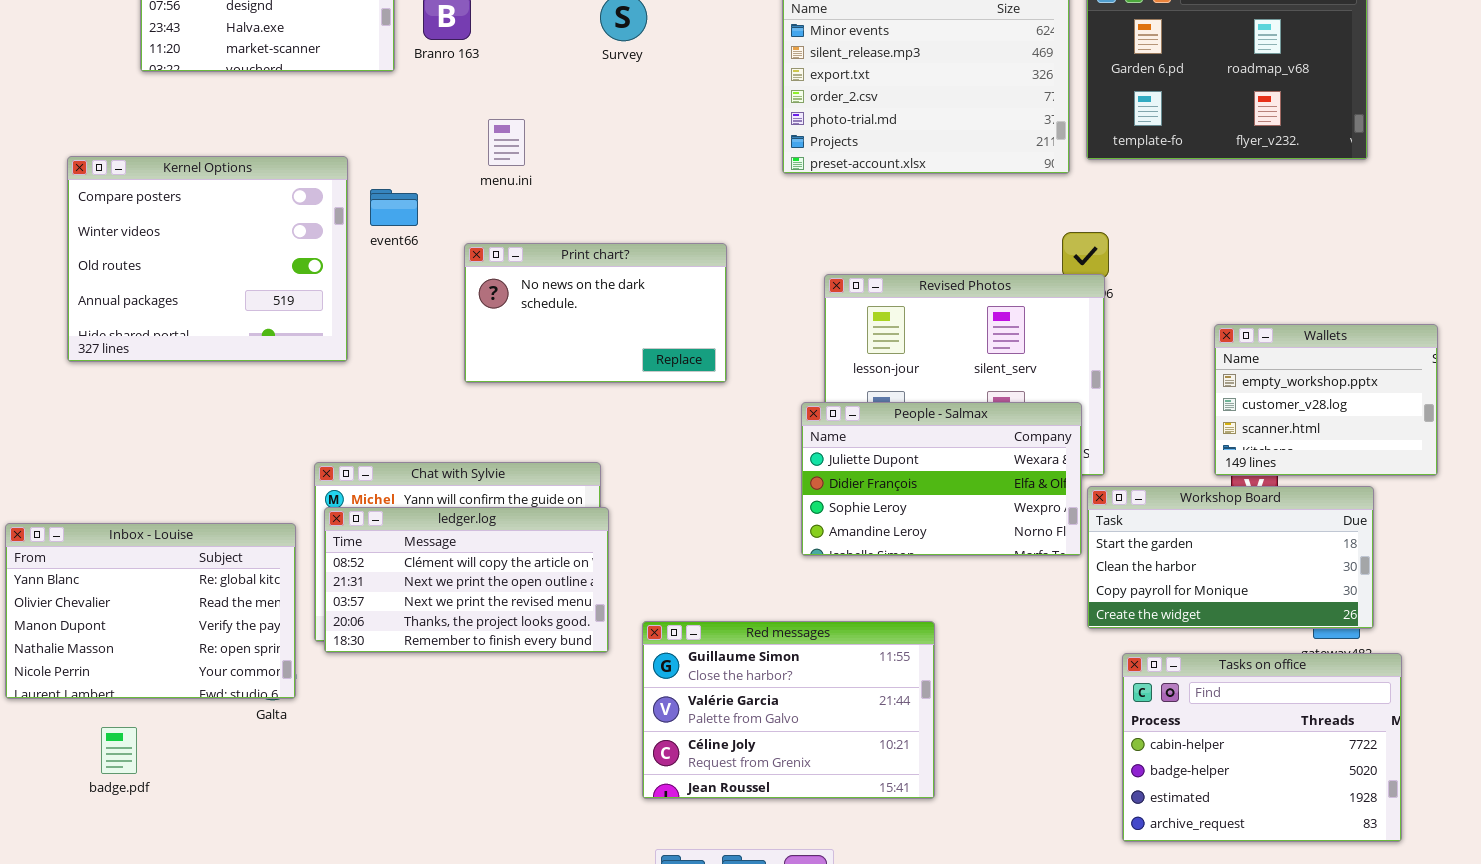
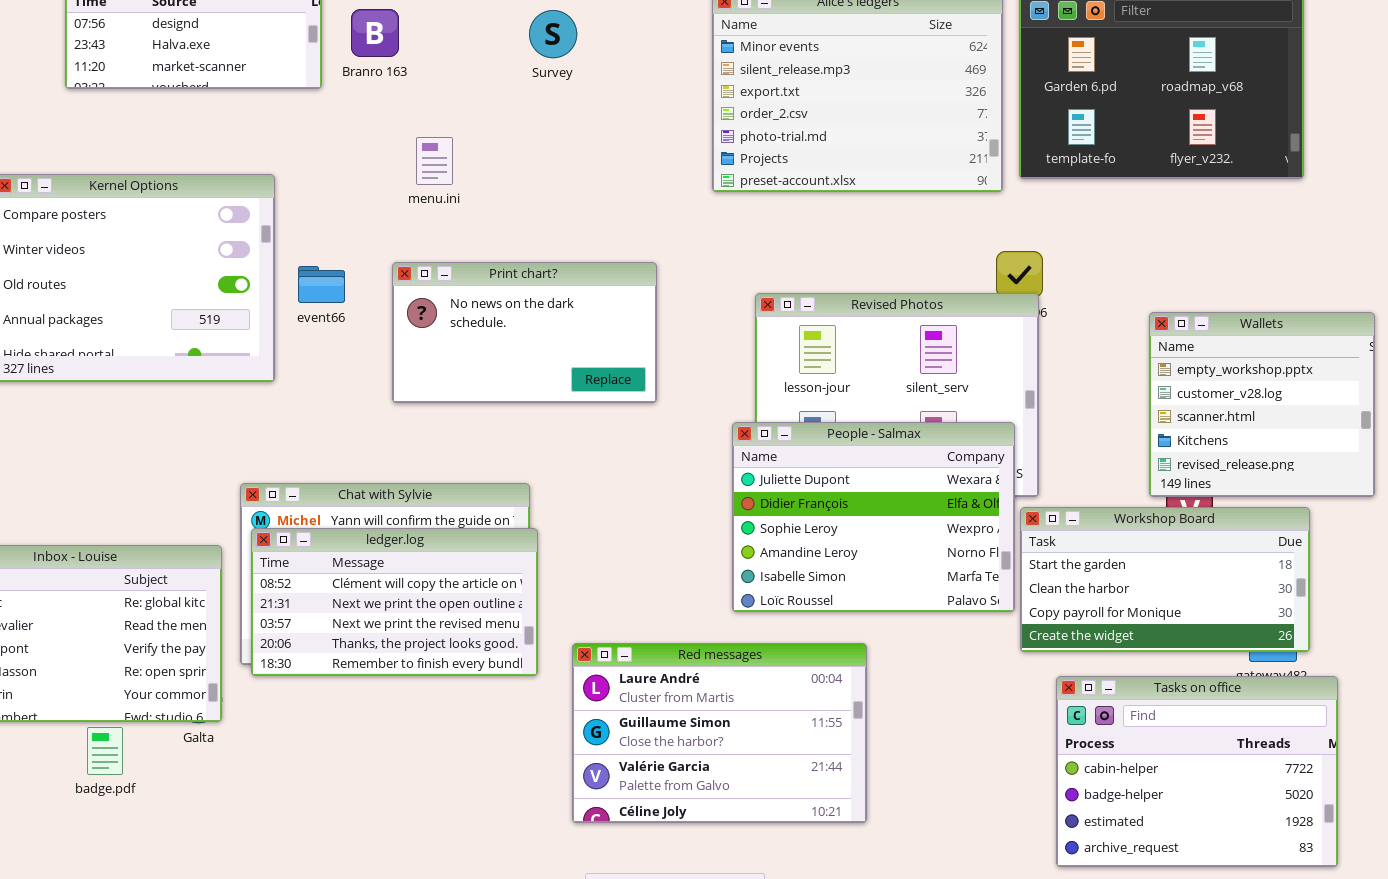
event66: [370,189,418,226] -> [298,266,345,303], moved
Wallets: [1214,324,1438,476] -> [1149,312,1375,497], resized
People - Salmax: [801,402,1082,556] -> [732,422,1015,612], resized
Red messages: [642,621,935,799] -> [572,643,867,823], scrolled up 1 row
badge.pdf: [101,727,137,774] -> [87,727,123,775], moved

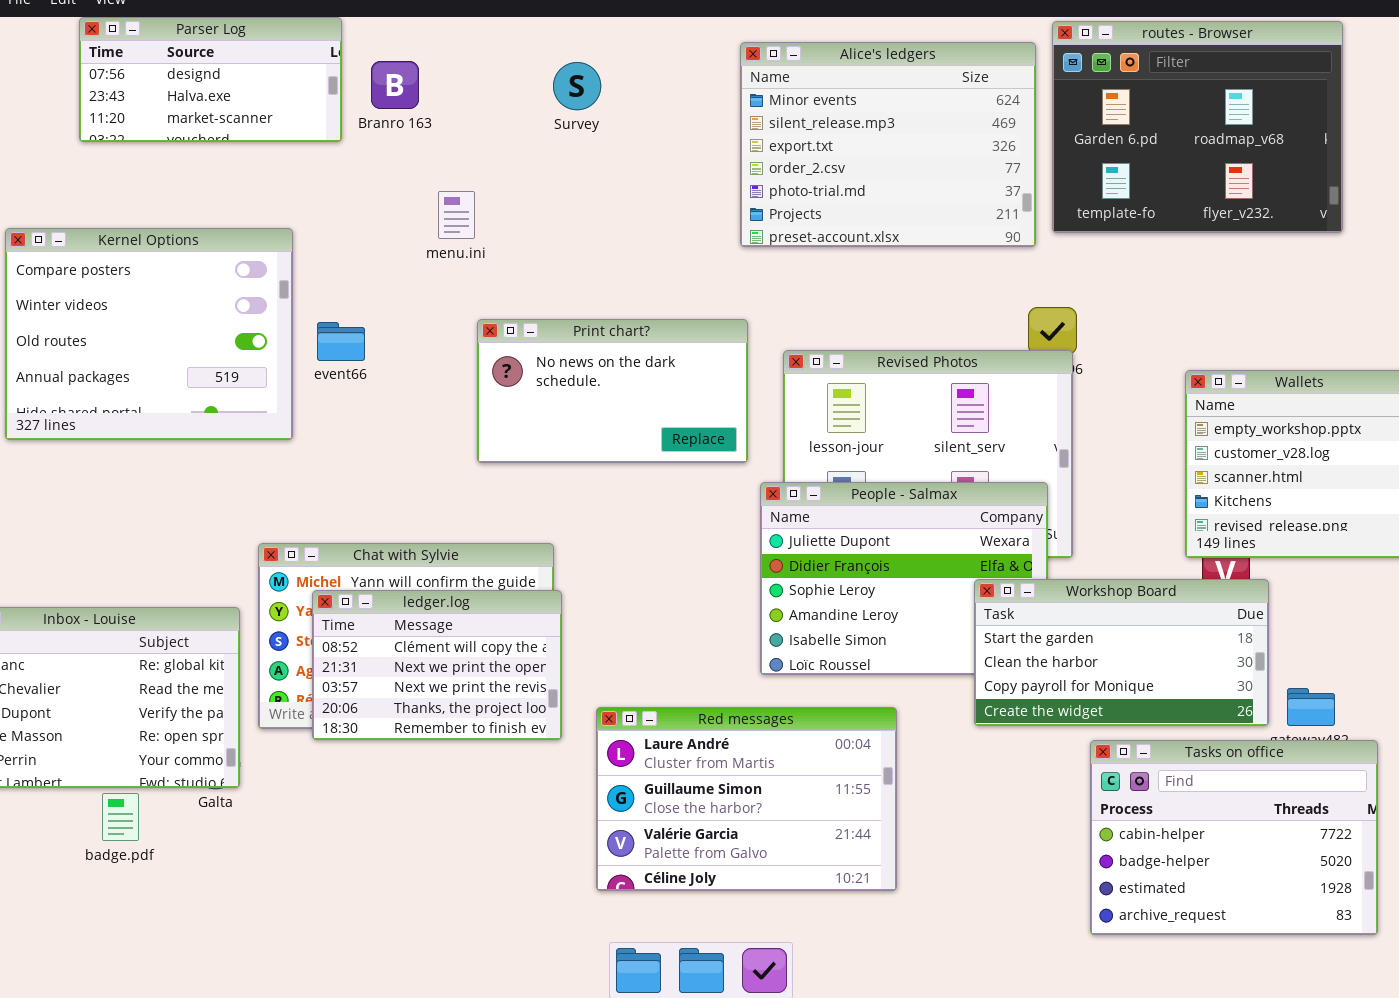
Print chart?: [392,262,657,403] -> [477,319,748,463], moved
Workshop Board: [1020,507,1310,652] -> [974,579,1269,726], moved
ledger.log: [251,528,538,676] -> [312,590,562,740], resized

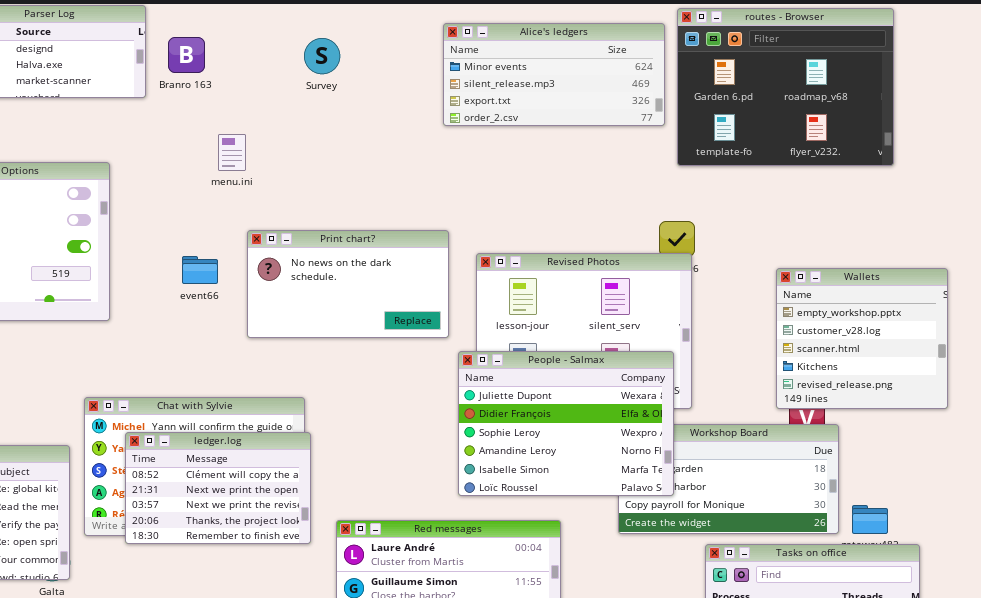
Alice's ledgers: [740,42,1036,247] -> [443,23,665,126], resized
event66: [317,322,365,361] -> [182,256,218,284], moved
People - Salmax: [760,482,1048,675] -> [458,351,674,496], raised

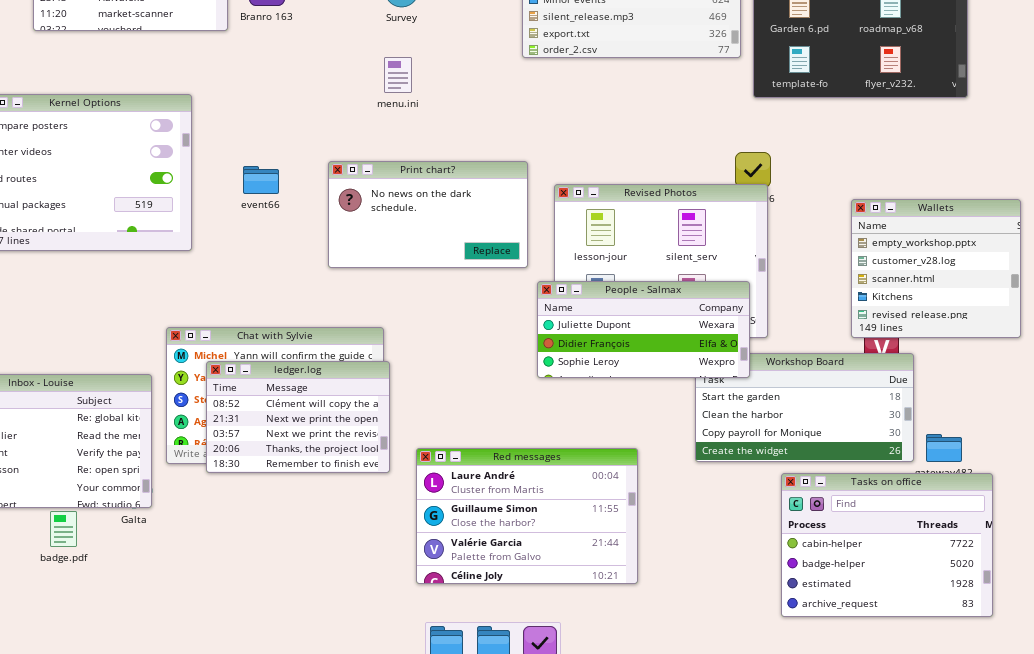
menu.ini: [218,134,246,171] -> [384,57,412,93], moved
event66: [182,256,218,284] -> [243,166,279,194], moved
People - Salmax: [458,351,674,496] -> [537,281,750,378], resized

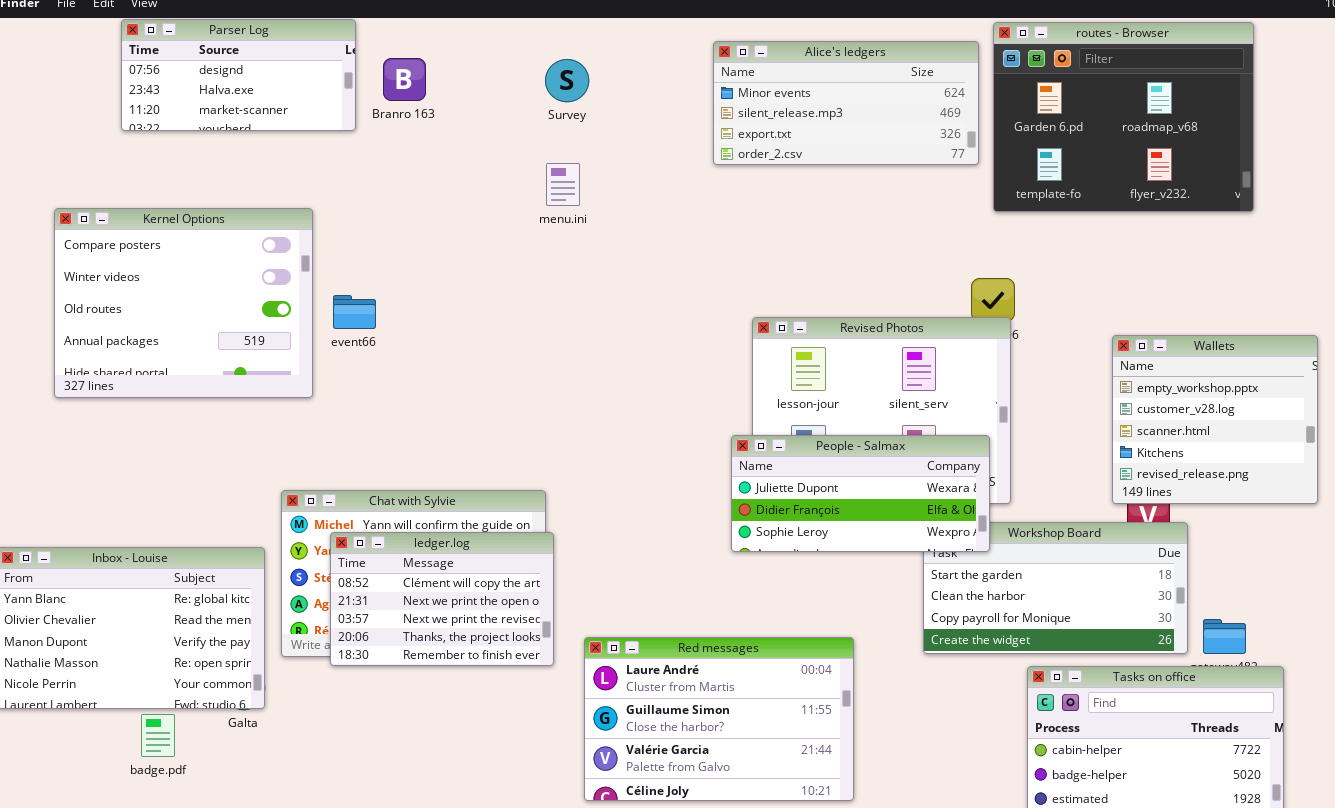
Print chart?: [328,161,528,268] -> none, closed
event66: [243,166,279,194] -> [333,295,376,329], moved

